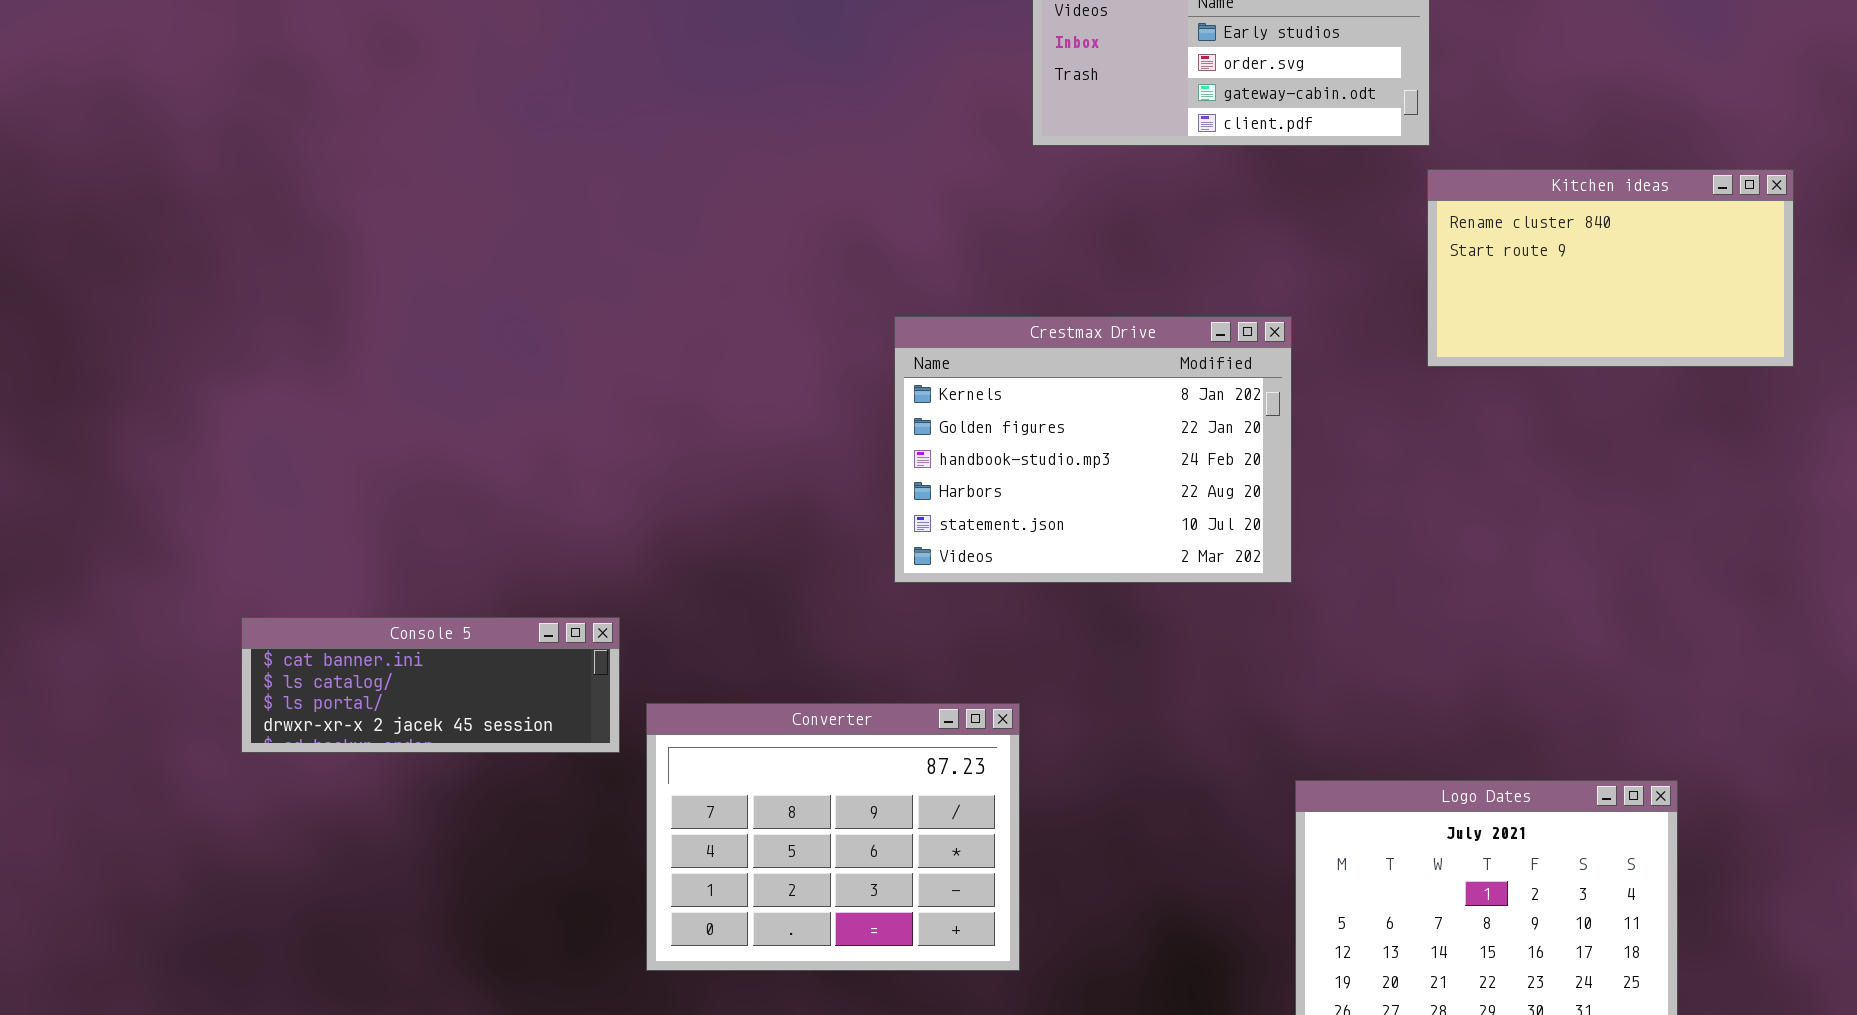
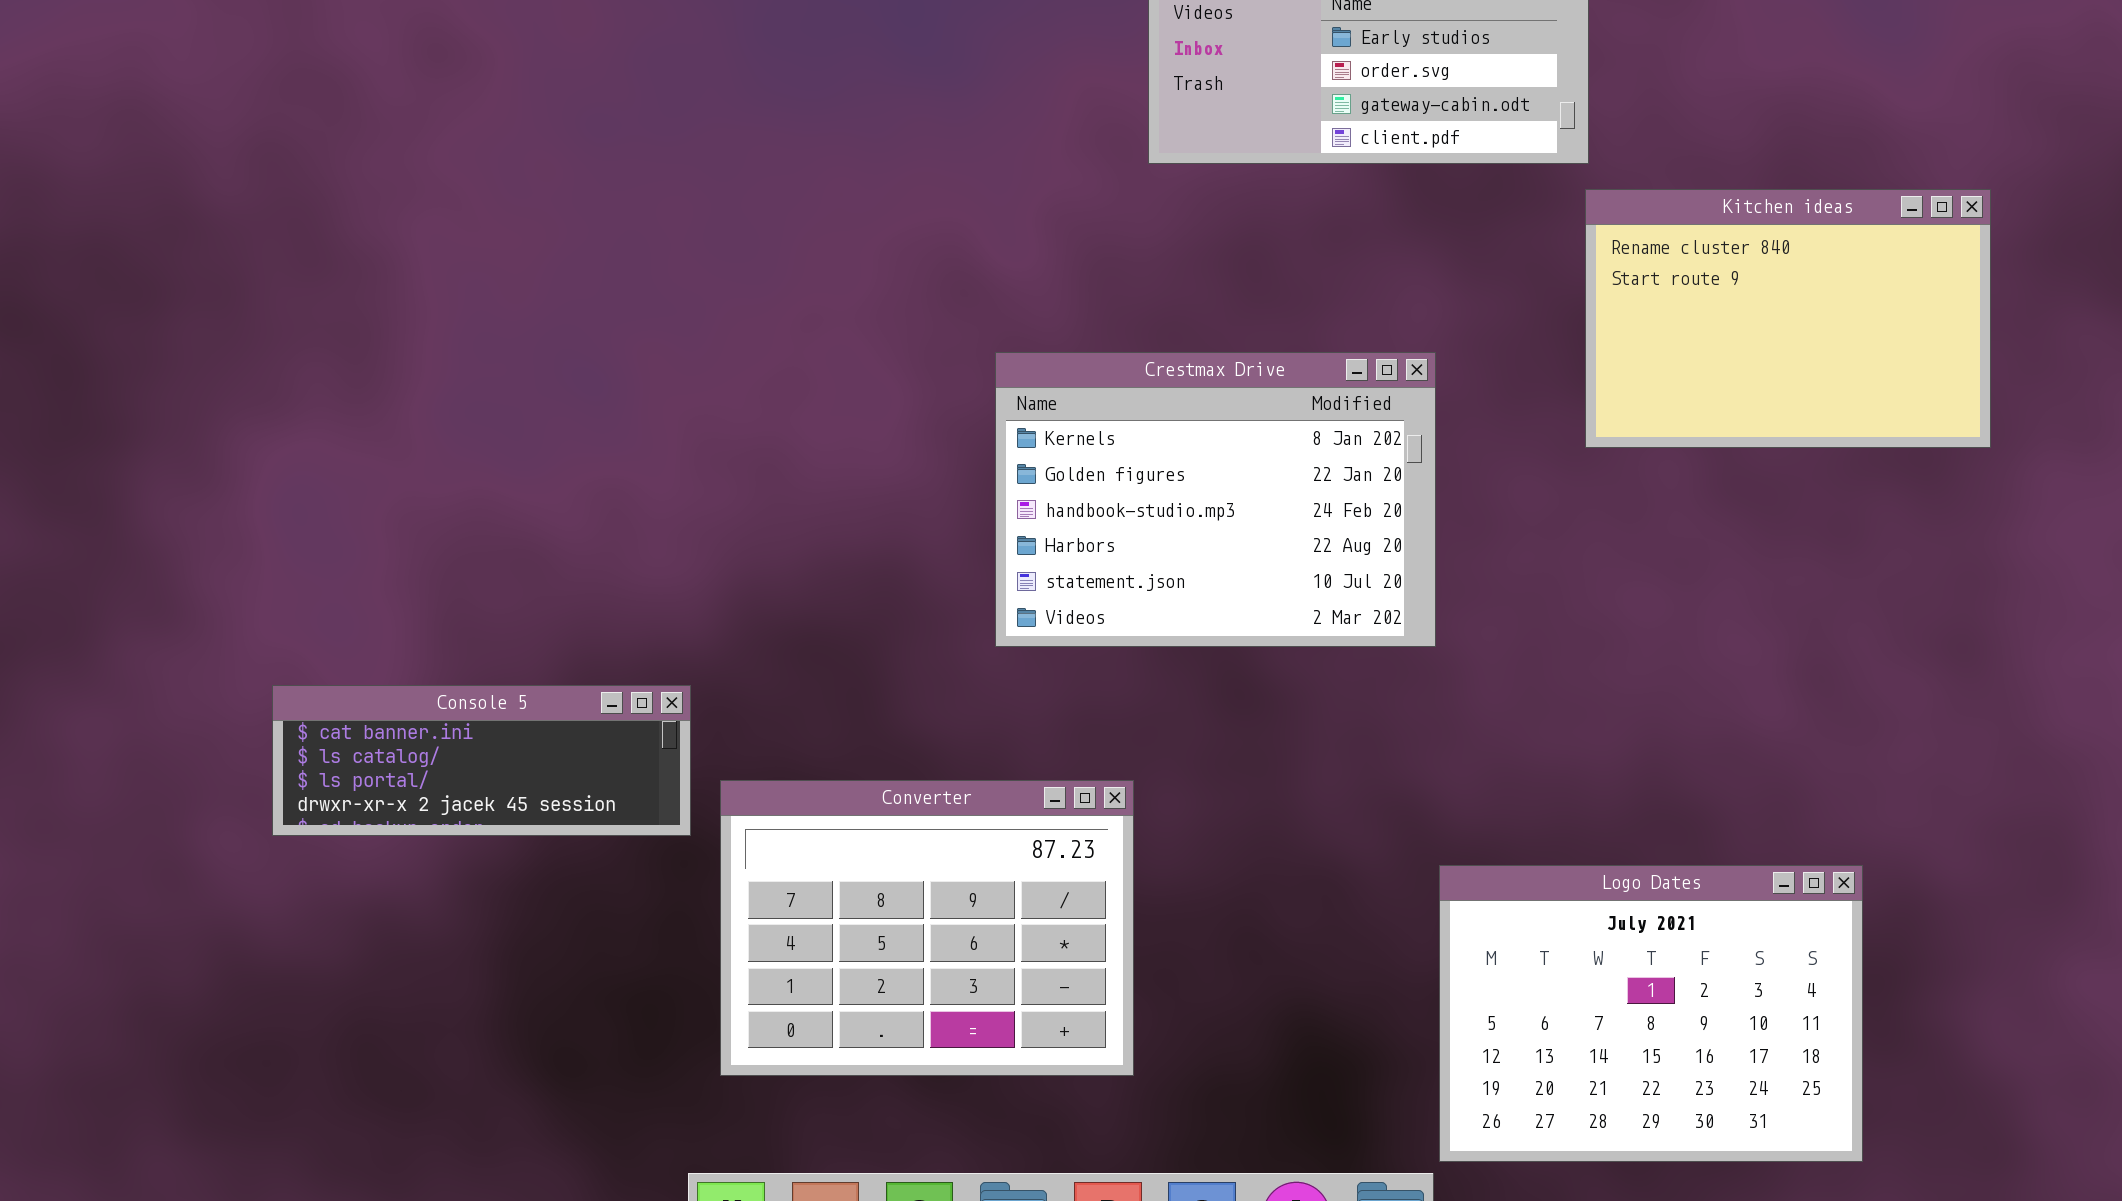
Kitchen ideas: [1427,169,1794,367] -> [1585,189,1991,448], resized

